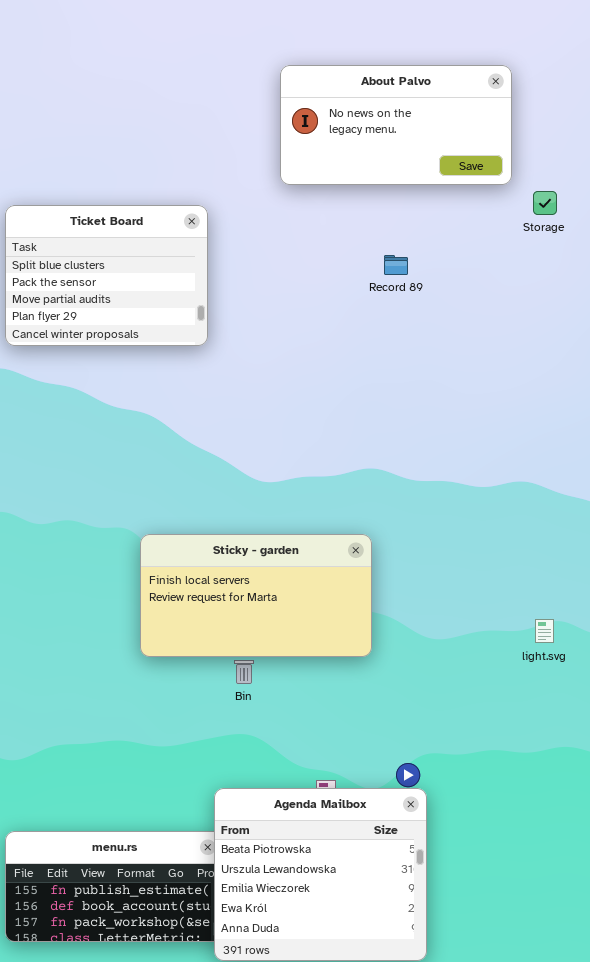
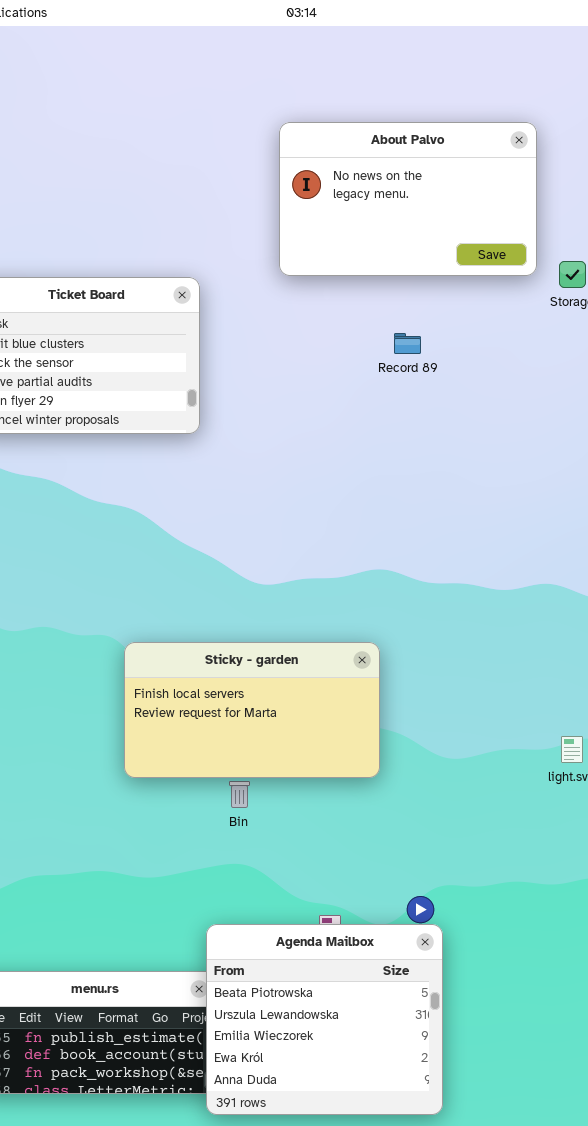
About Palvo: [280,65,512,185] -> [279,122,537,276], resized

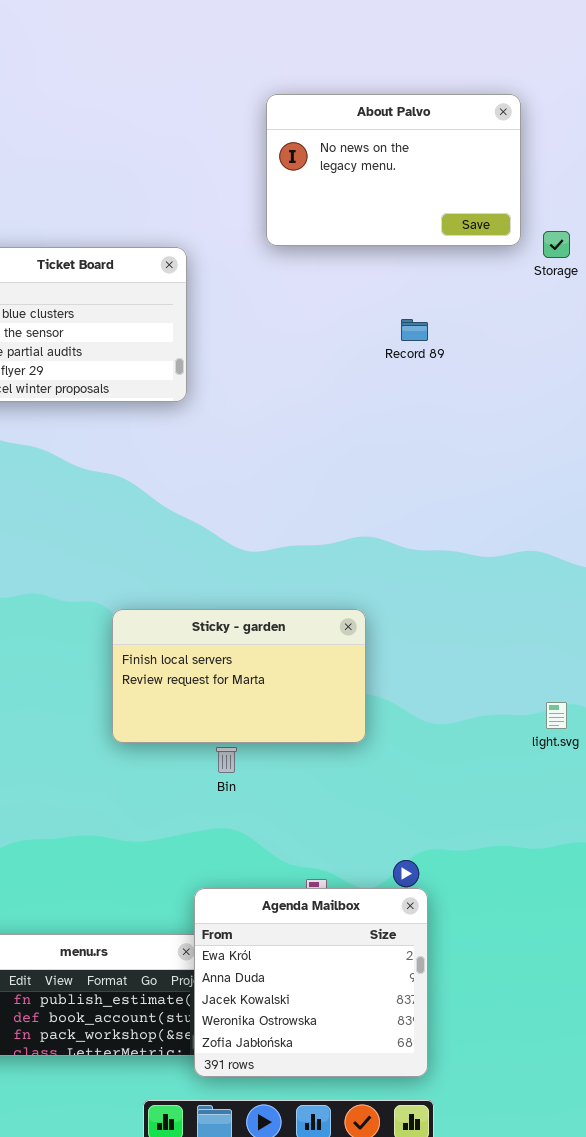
Record 89: [394,333,421,354] -> [401,319,428,341], moved
Agenda Mailbox: [206,924,443,1115] -> [194,888,428,1077], scrolled down 3 rows

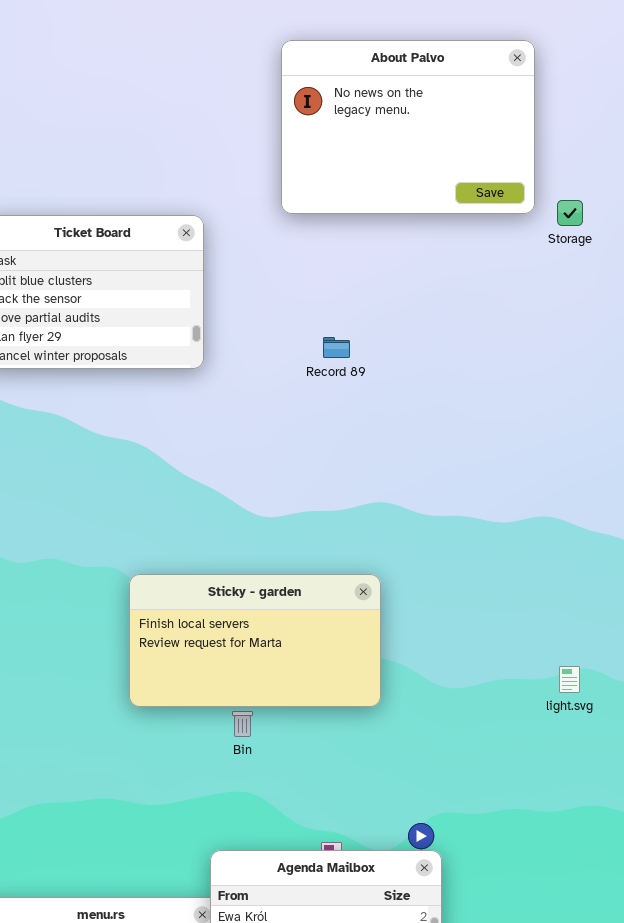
About Palvo: [266,94,521,246] -> [281,40,535,214], resized
Record 89: [401,319,428,341] -> [323,337,350,358], moved

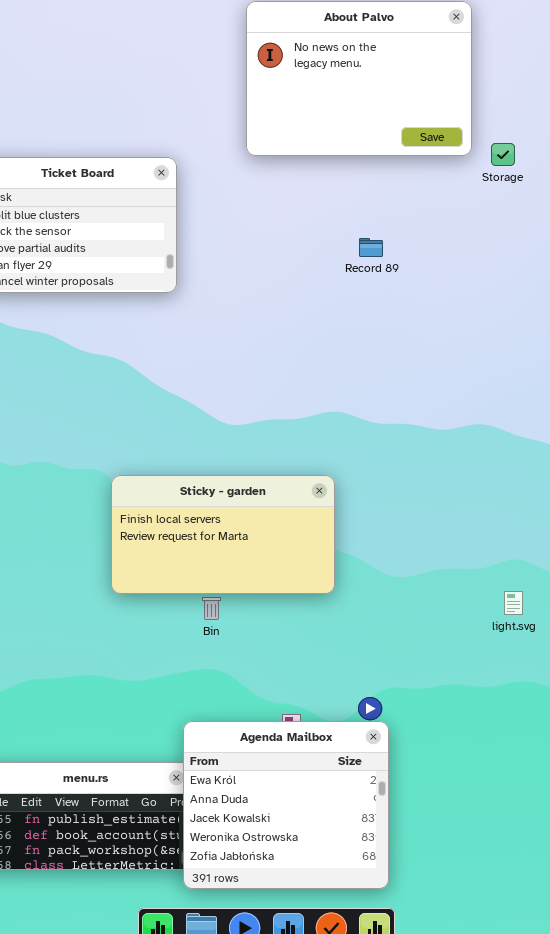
Record 89: [323,337,350,358] -> [359,238,383,257], moved
light.svg: [559,666,580,693] -> [504,591,523,615], moved

